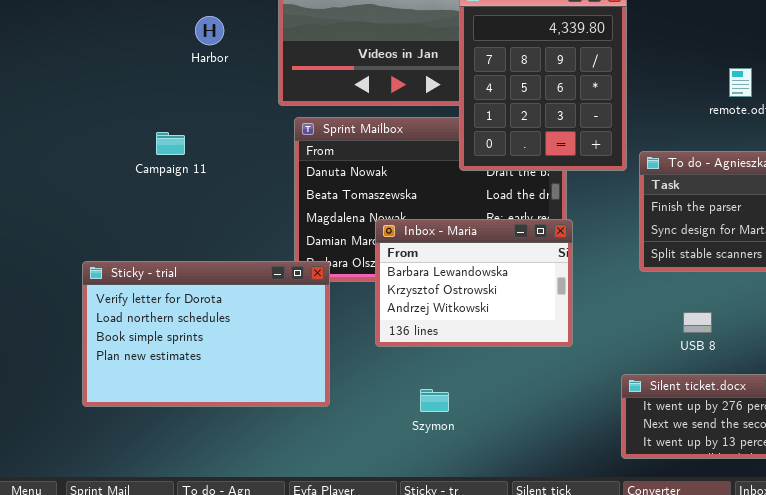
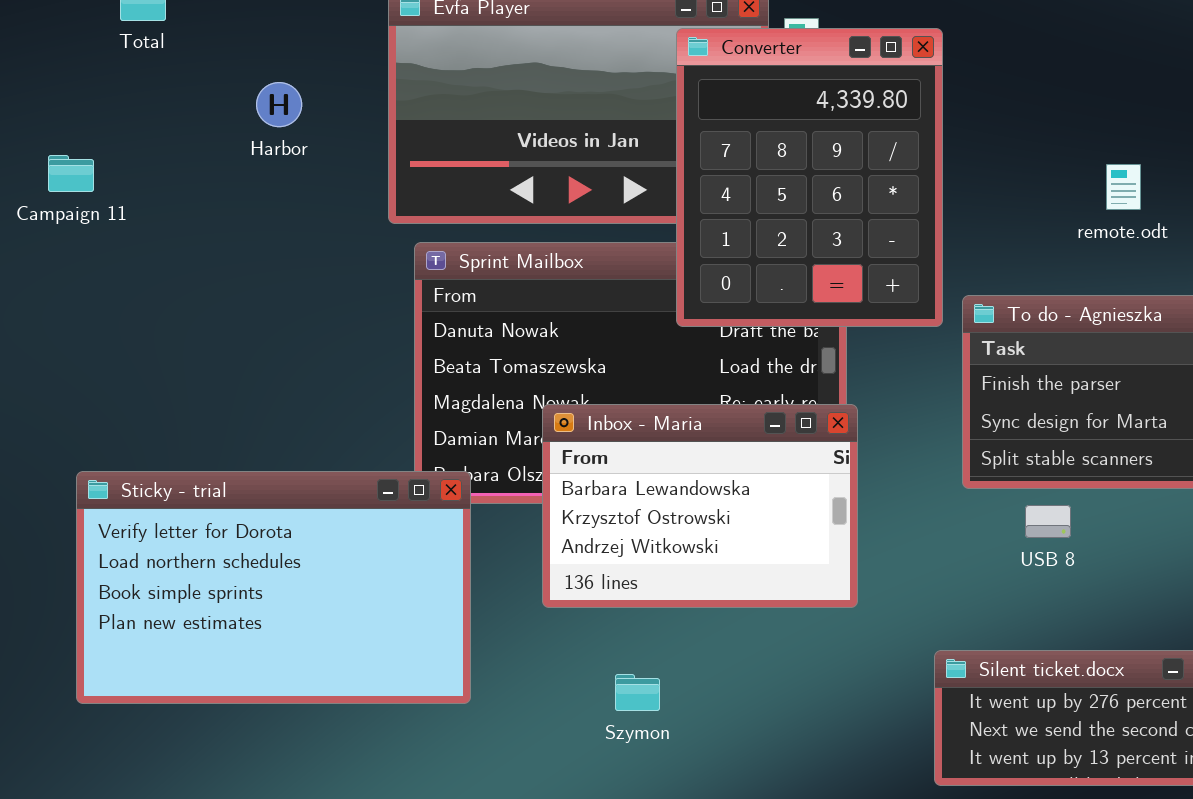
Campaign 11: [156,132,185,155] -> [48,155,94,192], moved
USB 8: [683,312,712,333] -> [1025,505,1071,538], moved

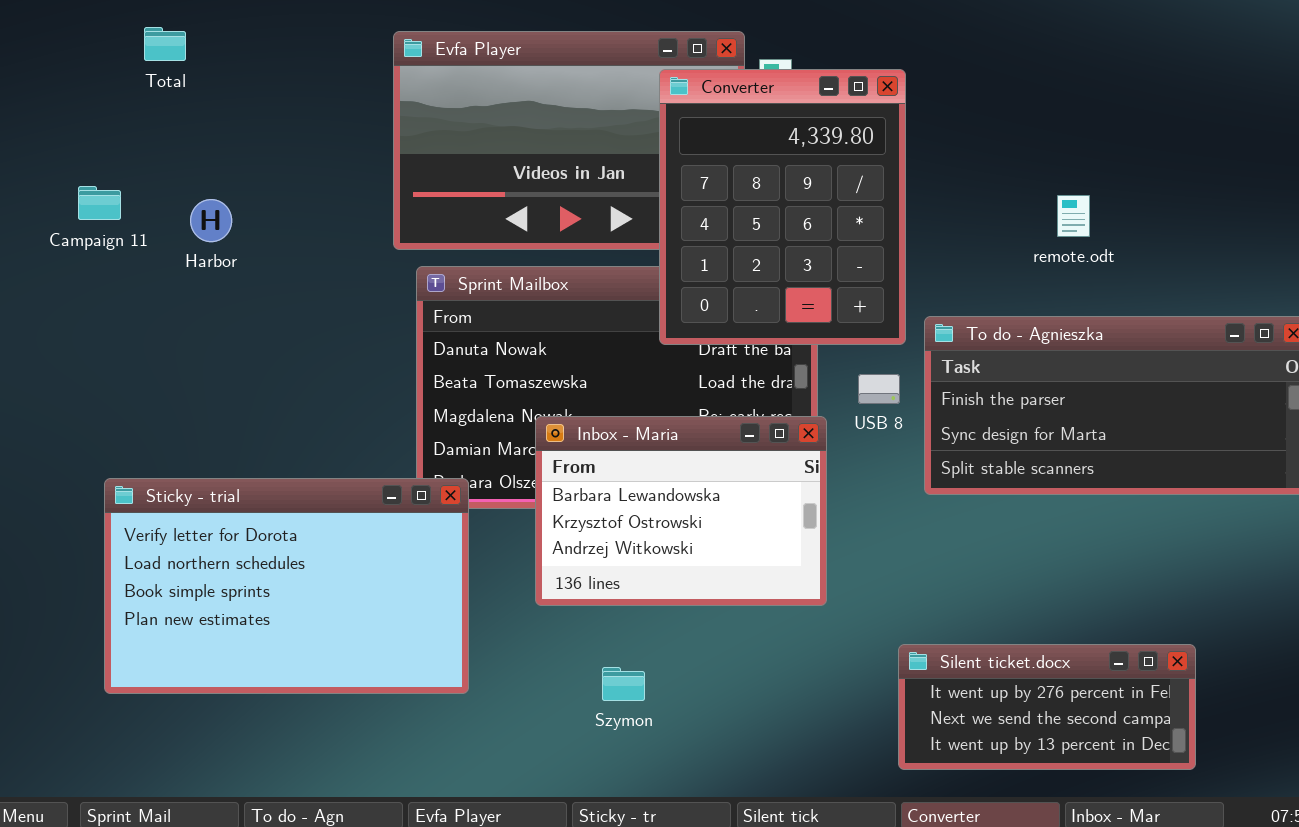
Harbor: [256,82,302,127] -> [190,199,232,242], moved
USB 8: [1025,505,1071,538] -> [858,374,900,404], moved

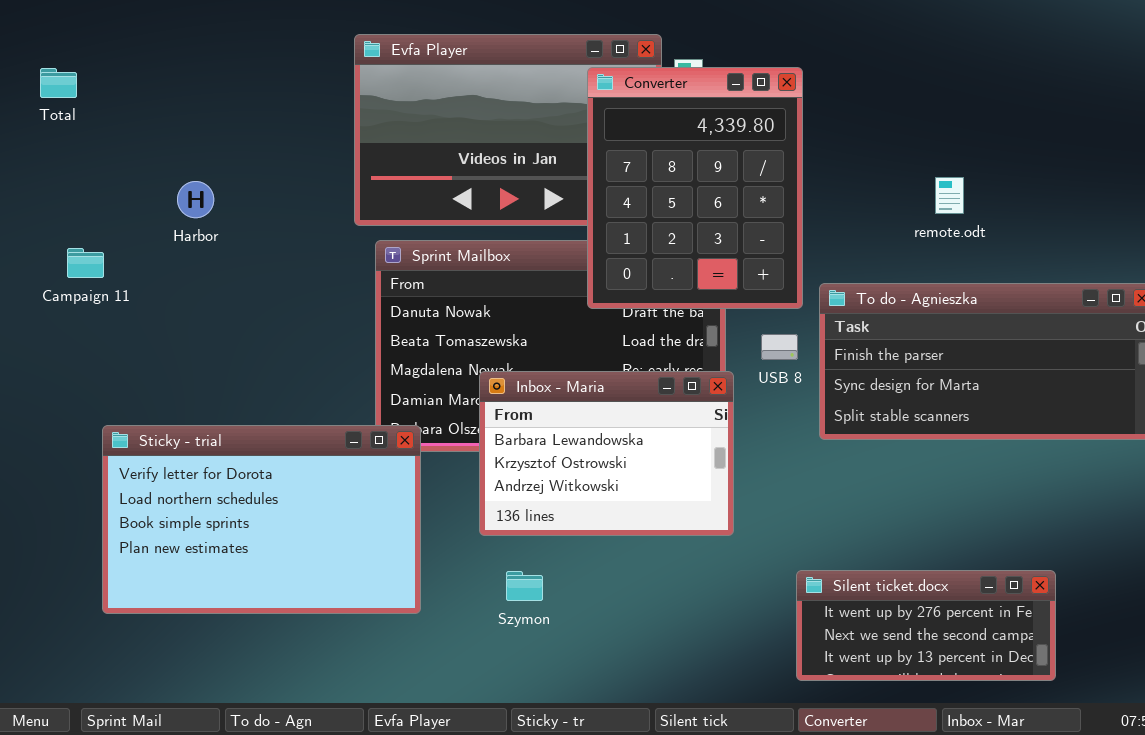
Total: [144,27,186,61] -> [40,68,77,98], moved
Campaign 11: [78,186,121,220] -> [67,248,104,278], moved
Szymon: [602,667,645,701] -> [506,571,543,601], moved

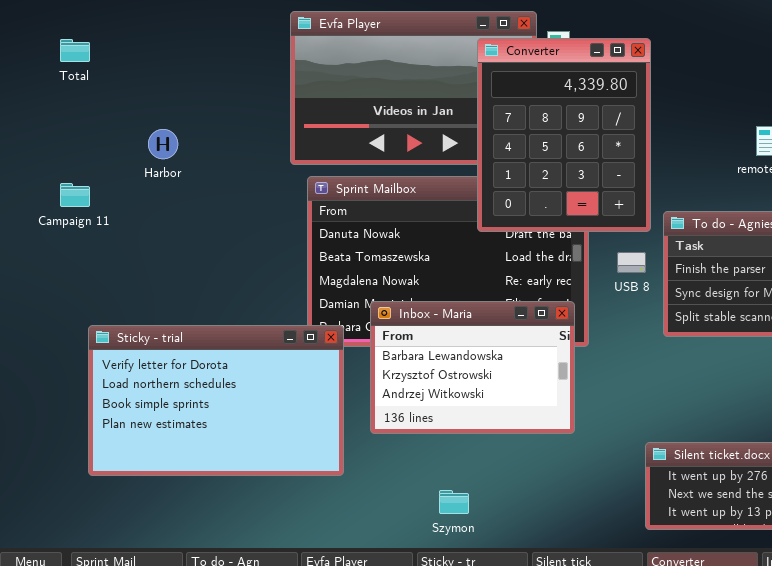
Total: [40,68,77,98] -> [60,39,90,62], moved
Inbox - Maria: [479,371,734,536] -> [370,301,575,434], moved
Szymon: [506,571,543,601] -> [439,490,469,514], moved

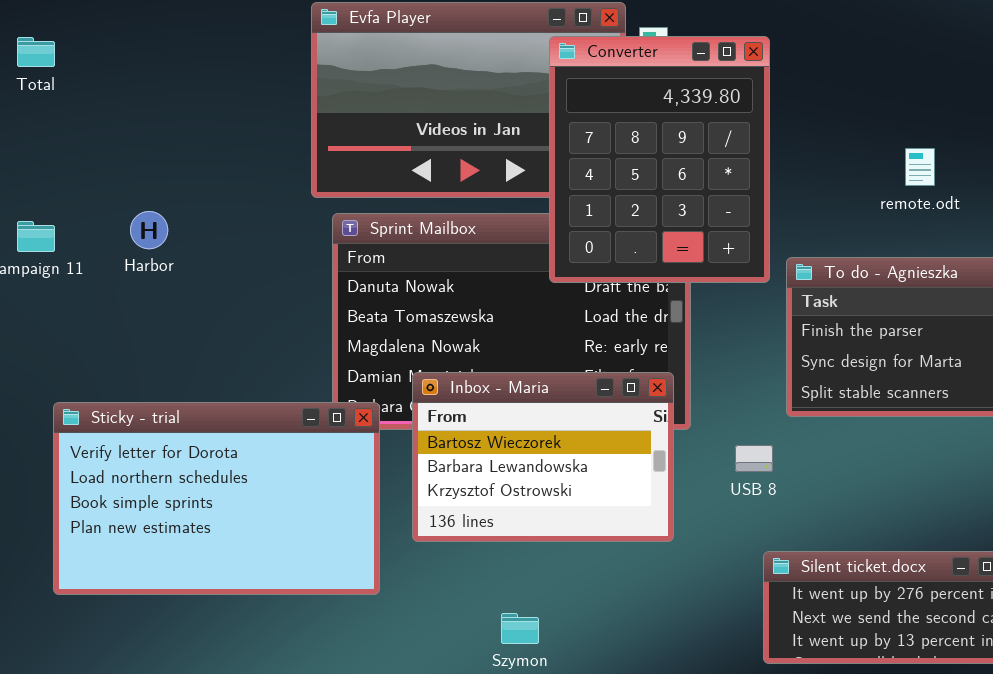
Harbor: [148,129,178,159] -> [130,211,168,249], moved
USB 8: [617,252,646,273] -> [735,445,773,472], moved
Inbox - Maria: [370,301,575,434] -> [412,372,674,542], scrolled up 1 row

